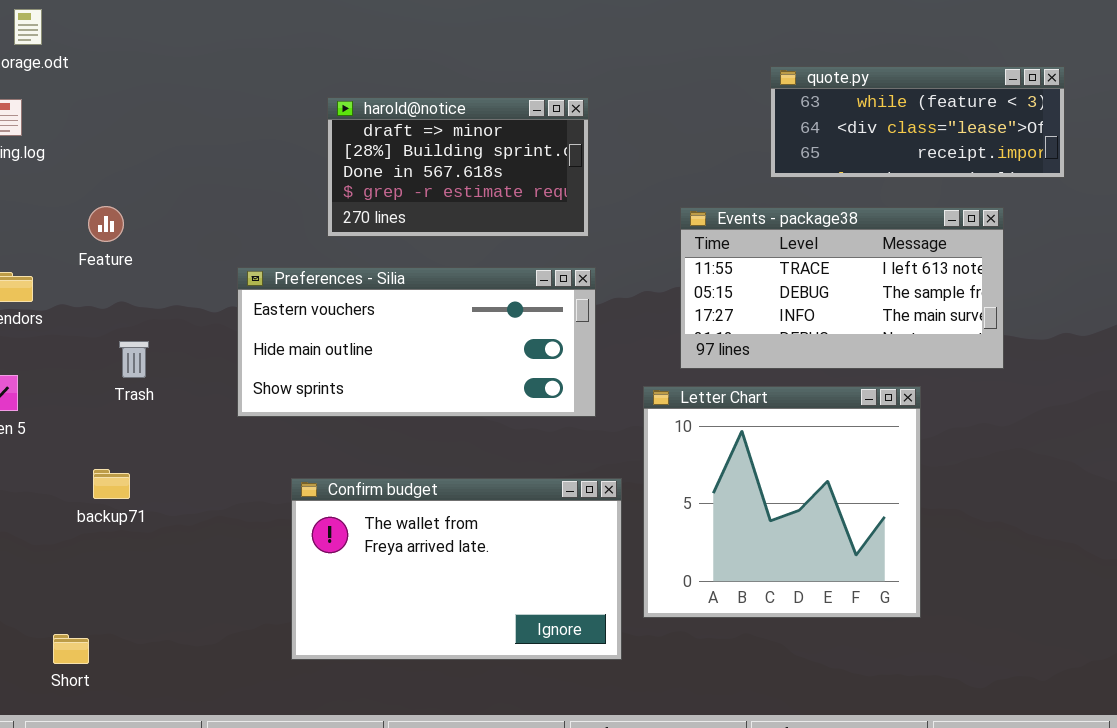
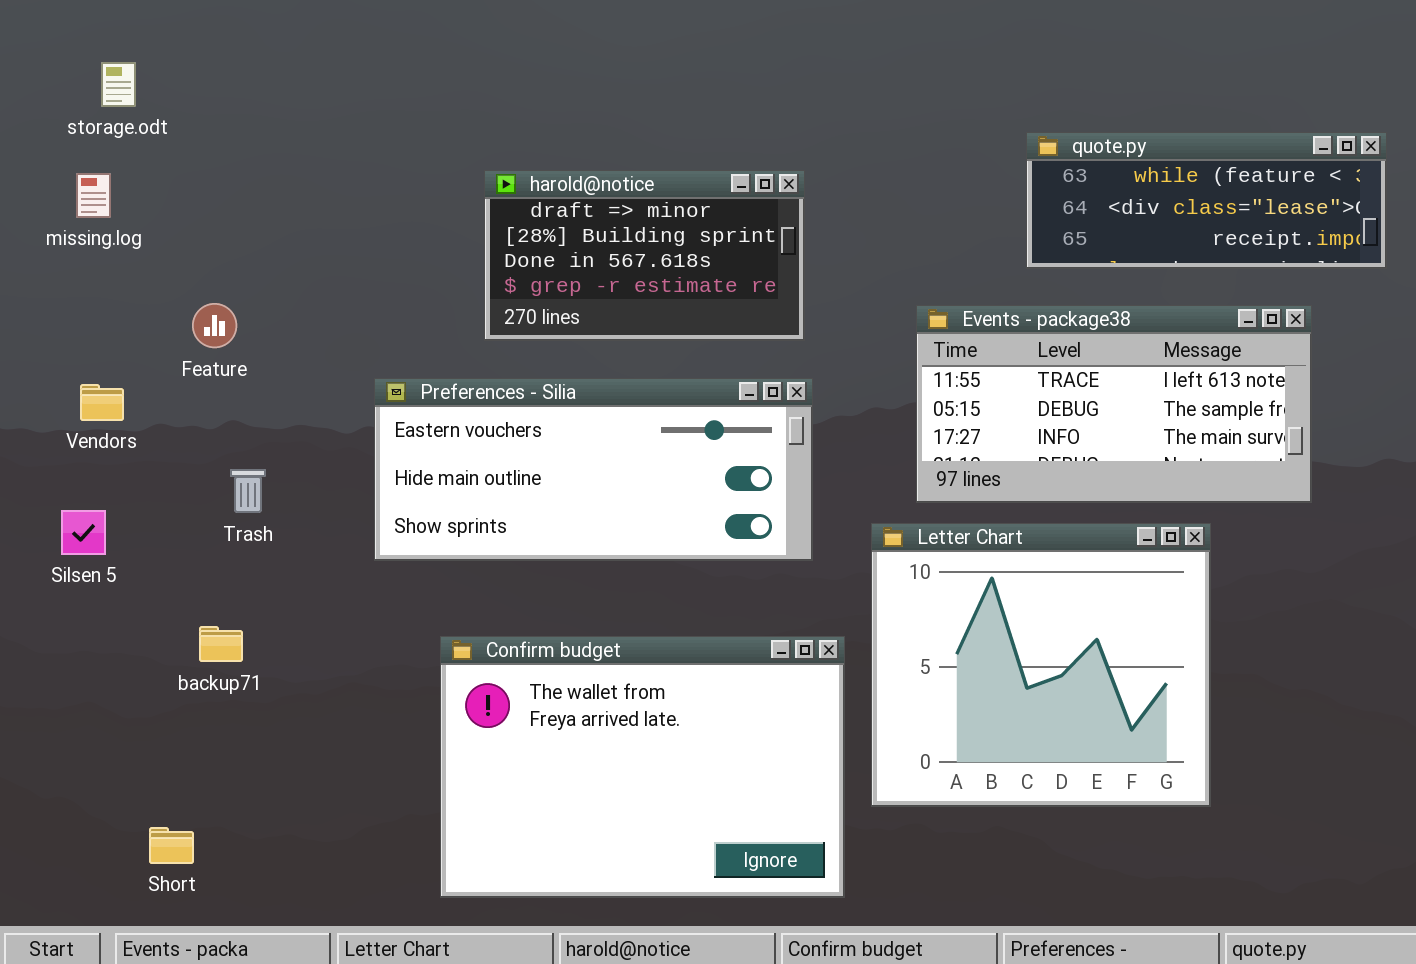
Confirm budget: [291,478,622,660] -> [440,636,845,898], resized

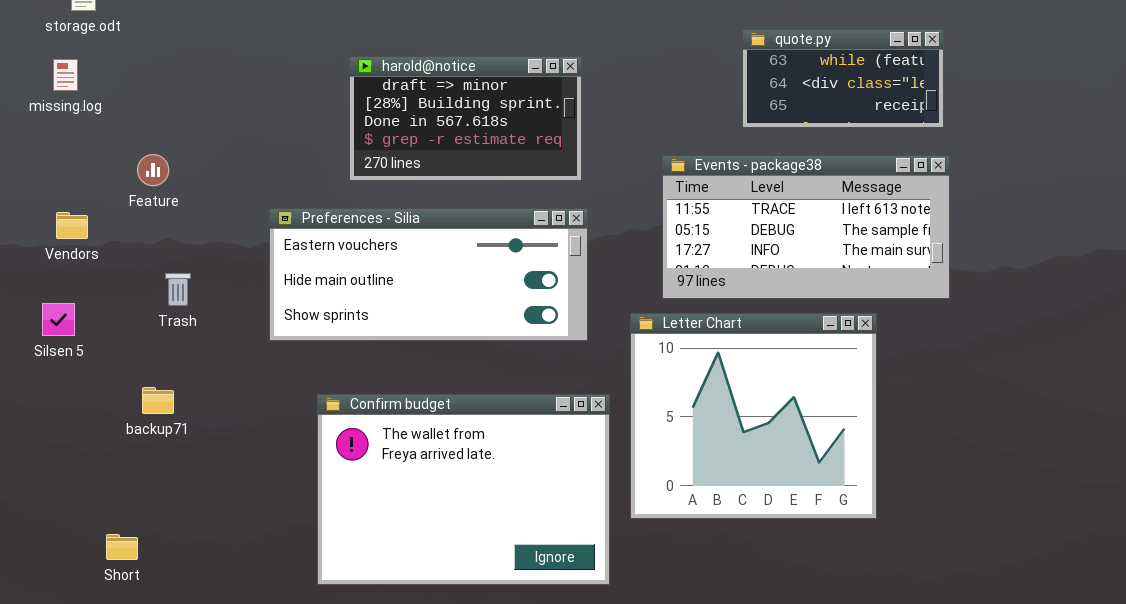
quote.py: [1026,132,1387,269] -> [742,29,944,128], resized

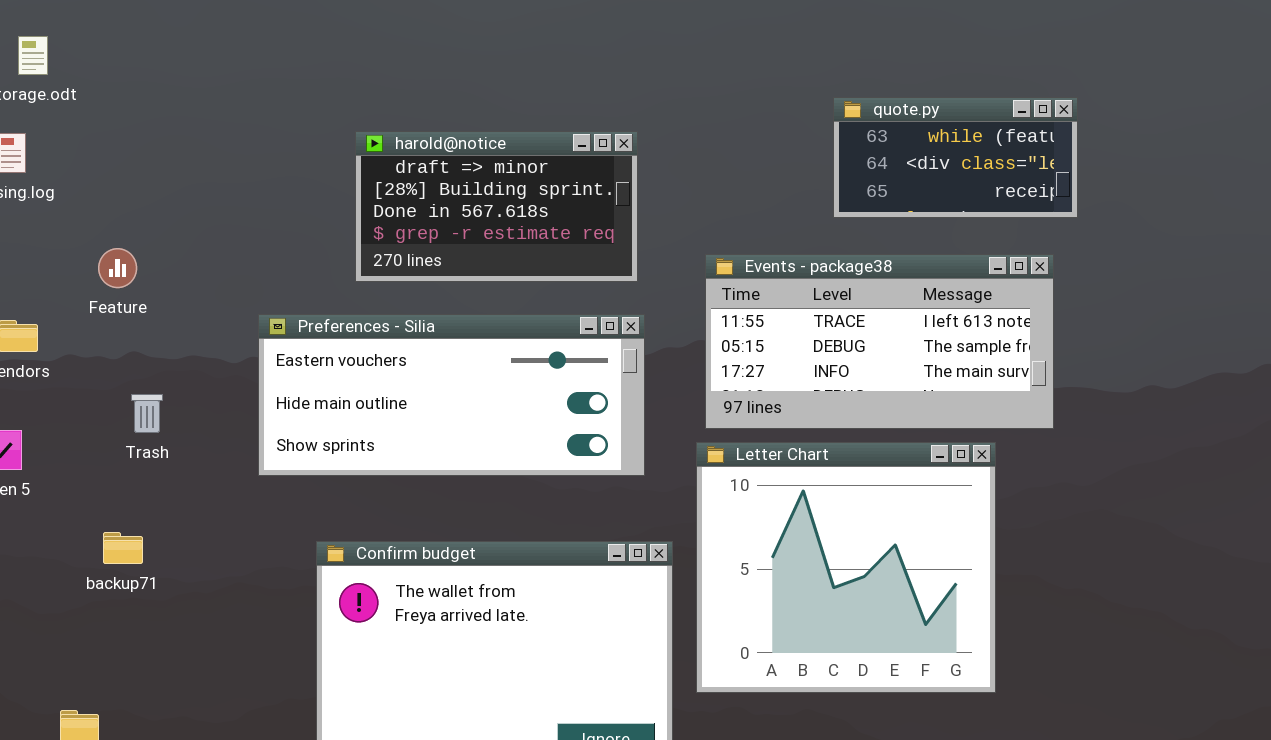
Events - package38: [662,155,950,299] -> [705,254,1054,429], moved

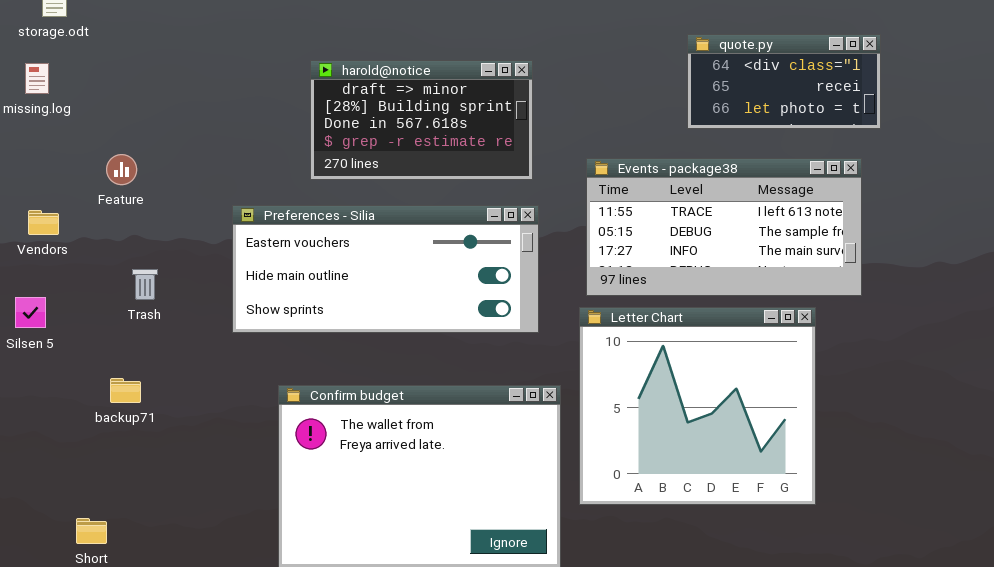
quote.py: [833,97,1078,218] -> [687,34,881,129], scrolled down 1 row

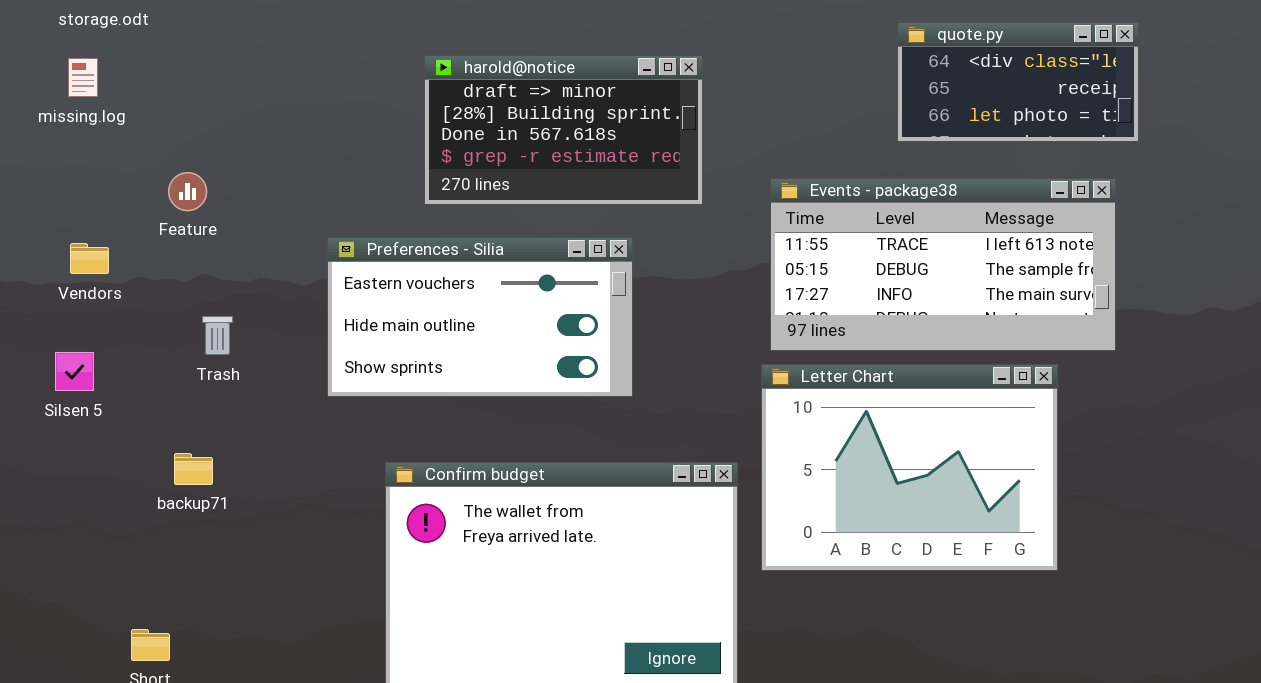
Preferences - Silia: [232,205,539,333] -> [327,237,633,397], resized
Letter Chart: [579,307,816,505] -> [761,364,1058,571], resized

